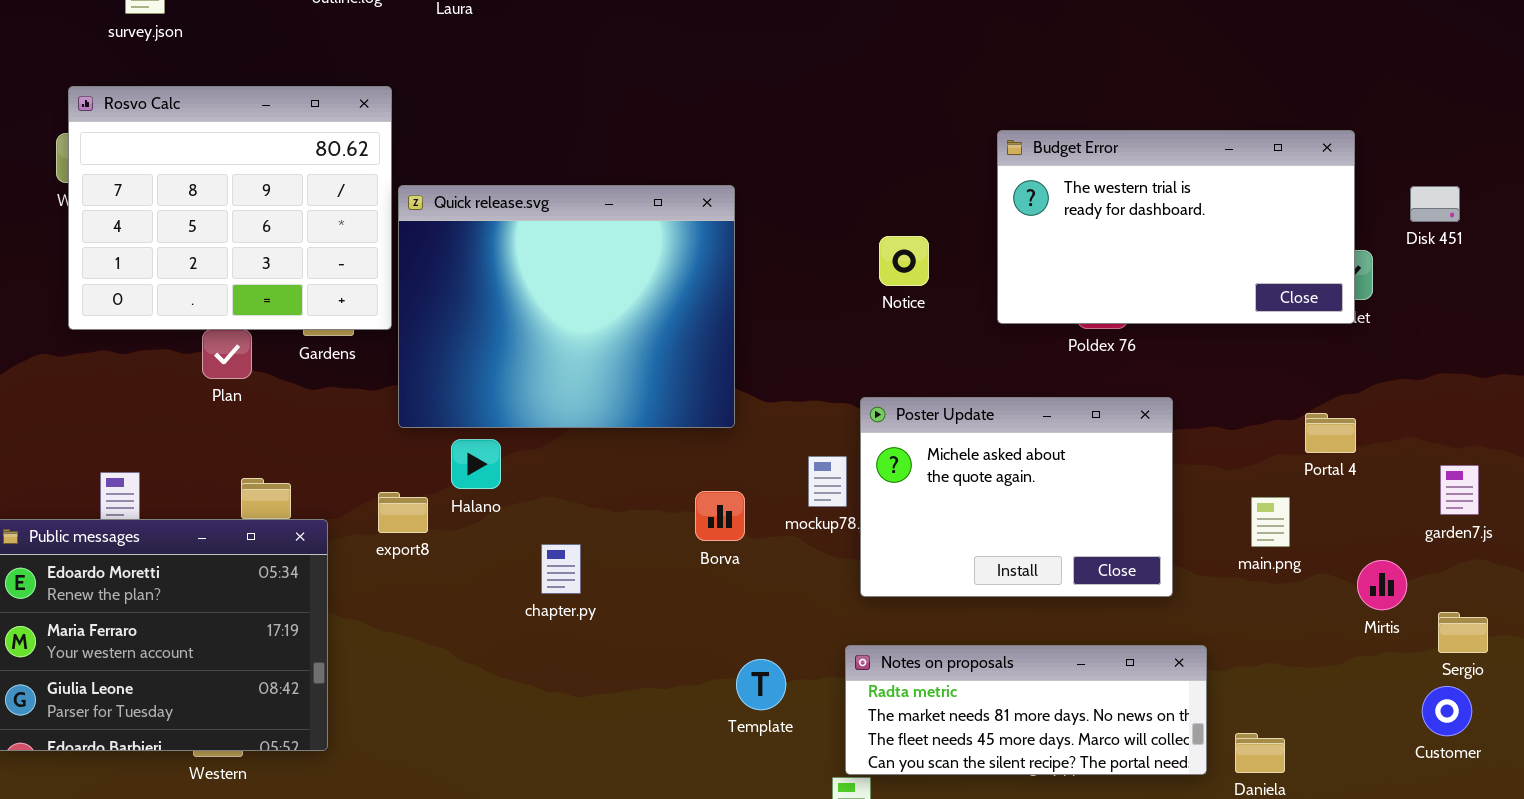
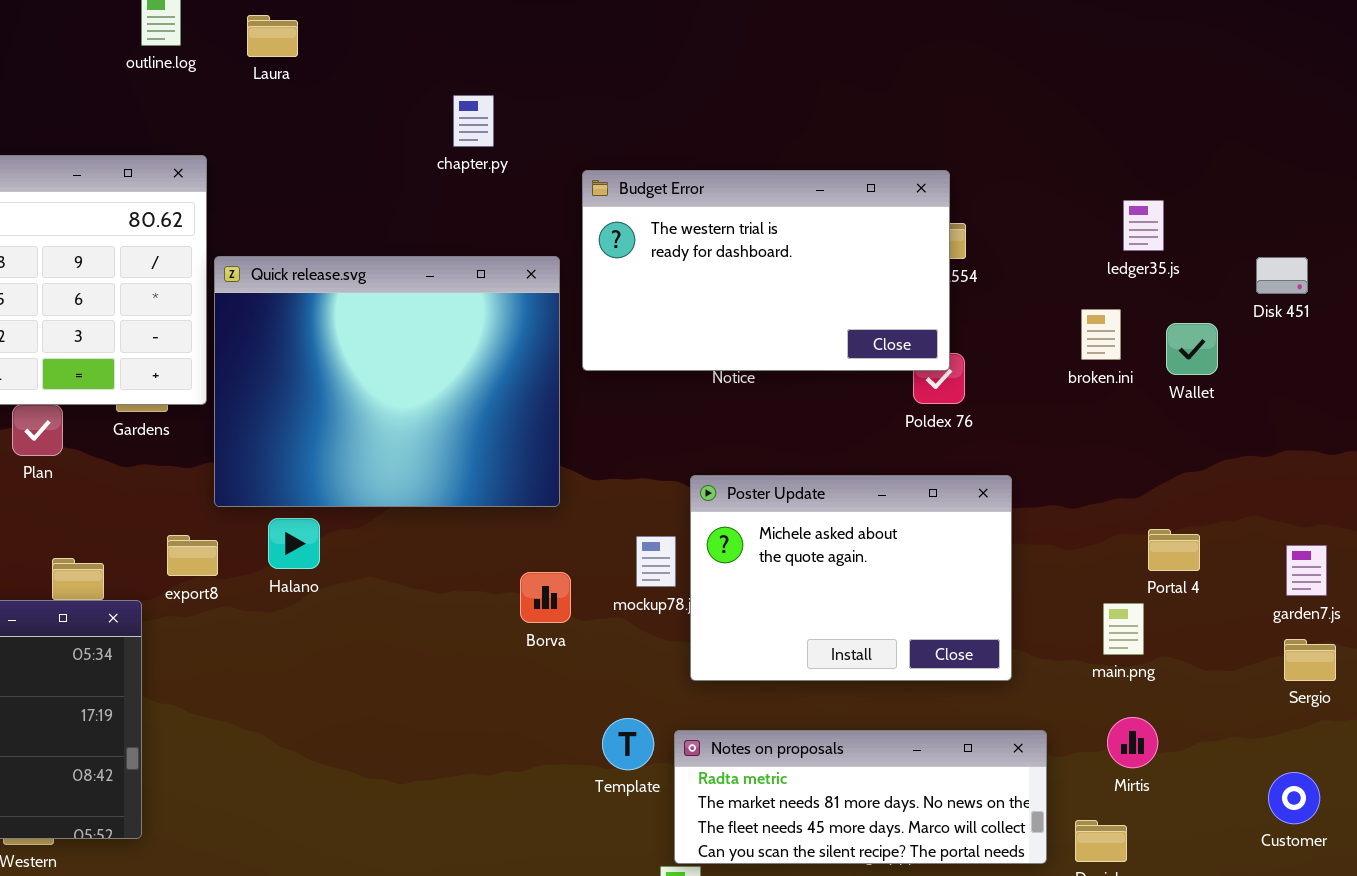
Budget Error: [997,130,1355,324] -> [582,170,950,371], moved
Portal 4: [1305,413,1356,453] -> [1148,529,1200,571], moved
export8: [378,492,428,533] -> [167,535,218,576], moved
main.png: [1251,497,1290,547] -> [1103,603,1144,655], moved
chapter.py: [541,544,581,594] -> [453,95,494,147], moved
Mirtis: [1357,560,1407,610] -> [1107,717,1158,768], moved
Sergio: [1438,612,1488,653] -> [1284,639,1336,681], moved
Template: [736,659,786,710] -> [602,718,654,770], moved

